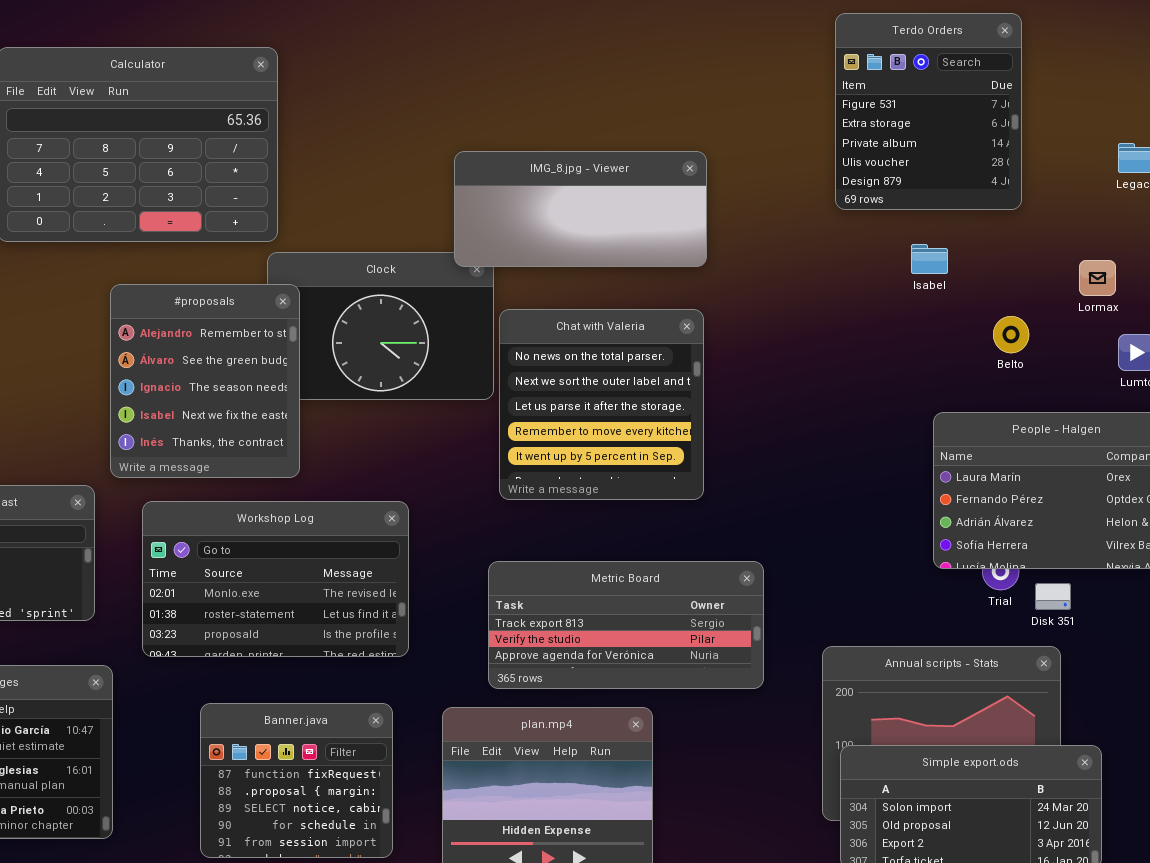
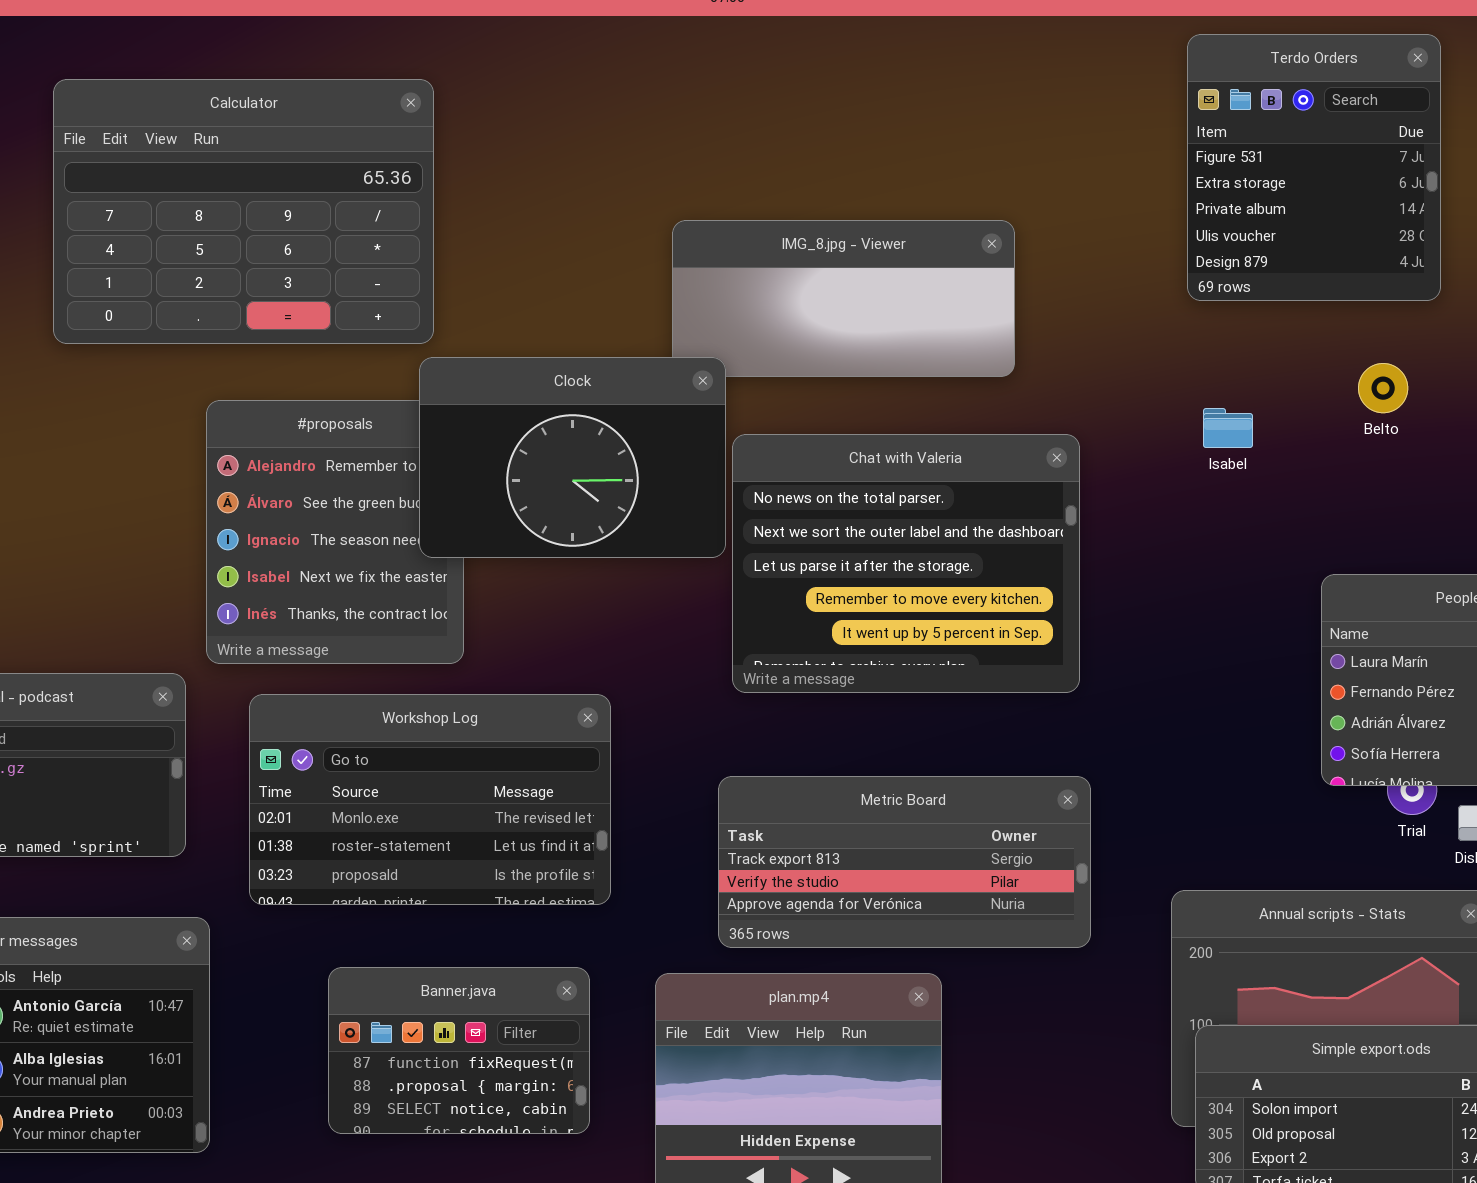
Isabel: [911,244,948,274] -> [1203,408,1253,448], moved
Clock: [267,252,494,400] -> [419,357,726,558], raised
Chat with Valeria: [499,309,704,500] -> [732,434,1080,693], resized
Belto: [993,316,1029,353] -> [1358,363,1408,413], moved
Banner.java: [200,703,393,858] -> [328,967,590,1134], resized

